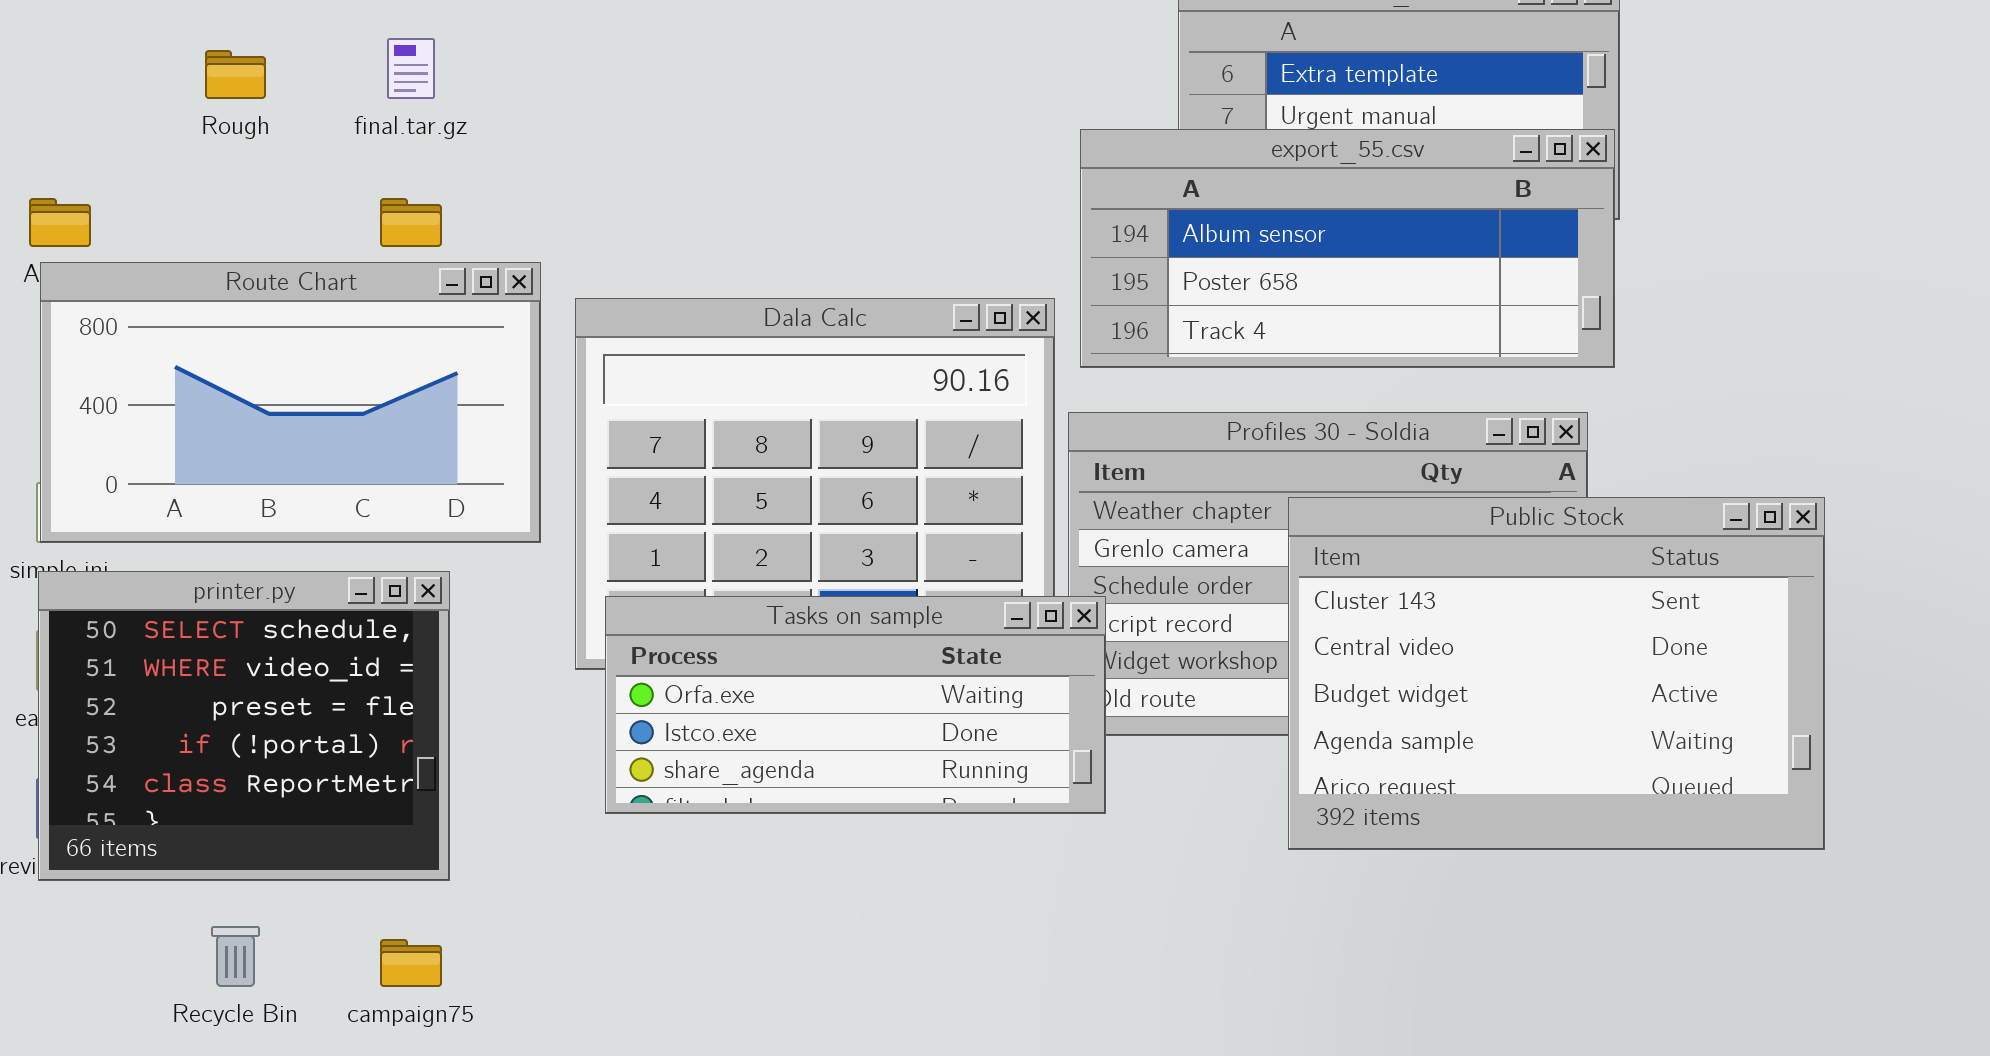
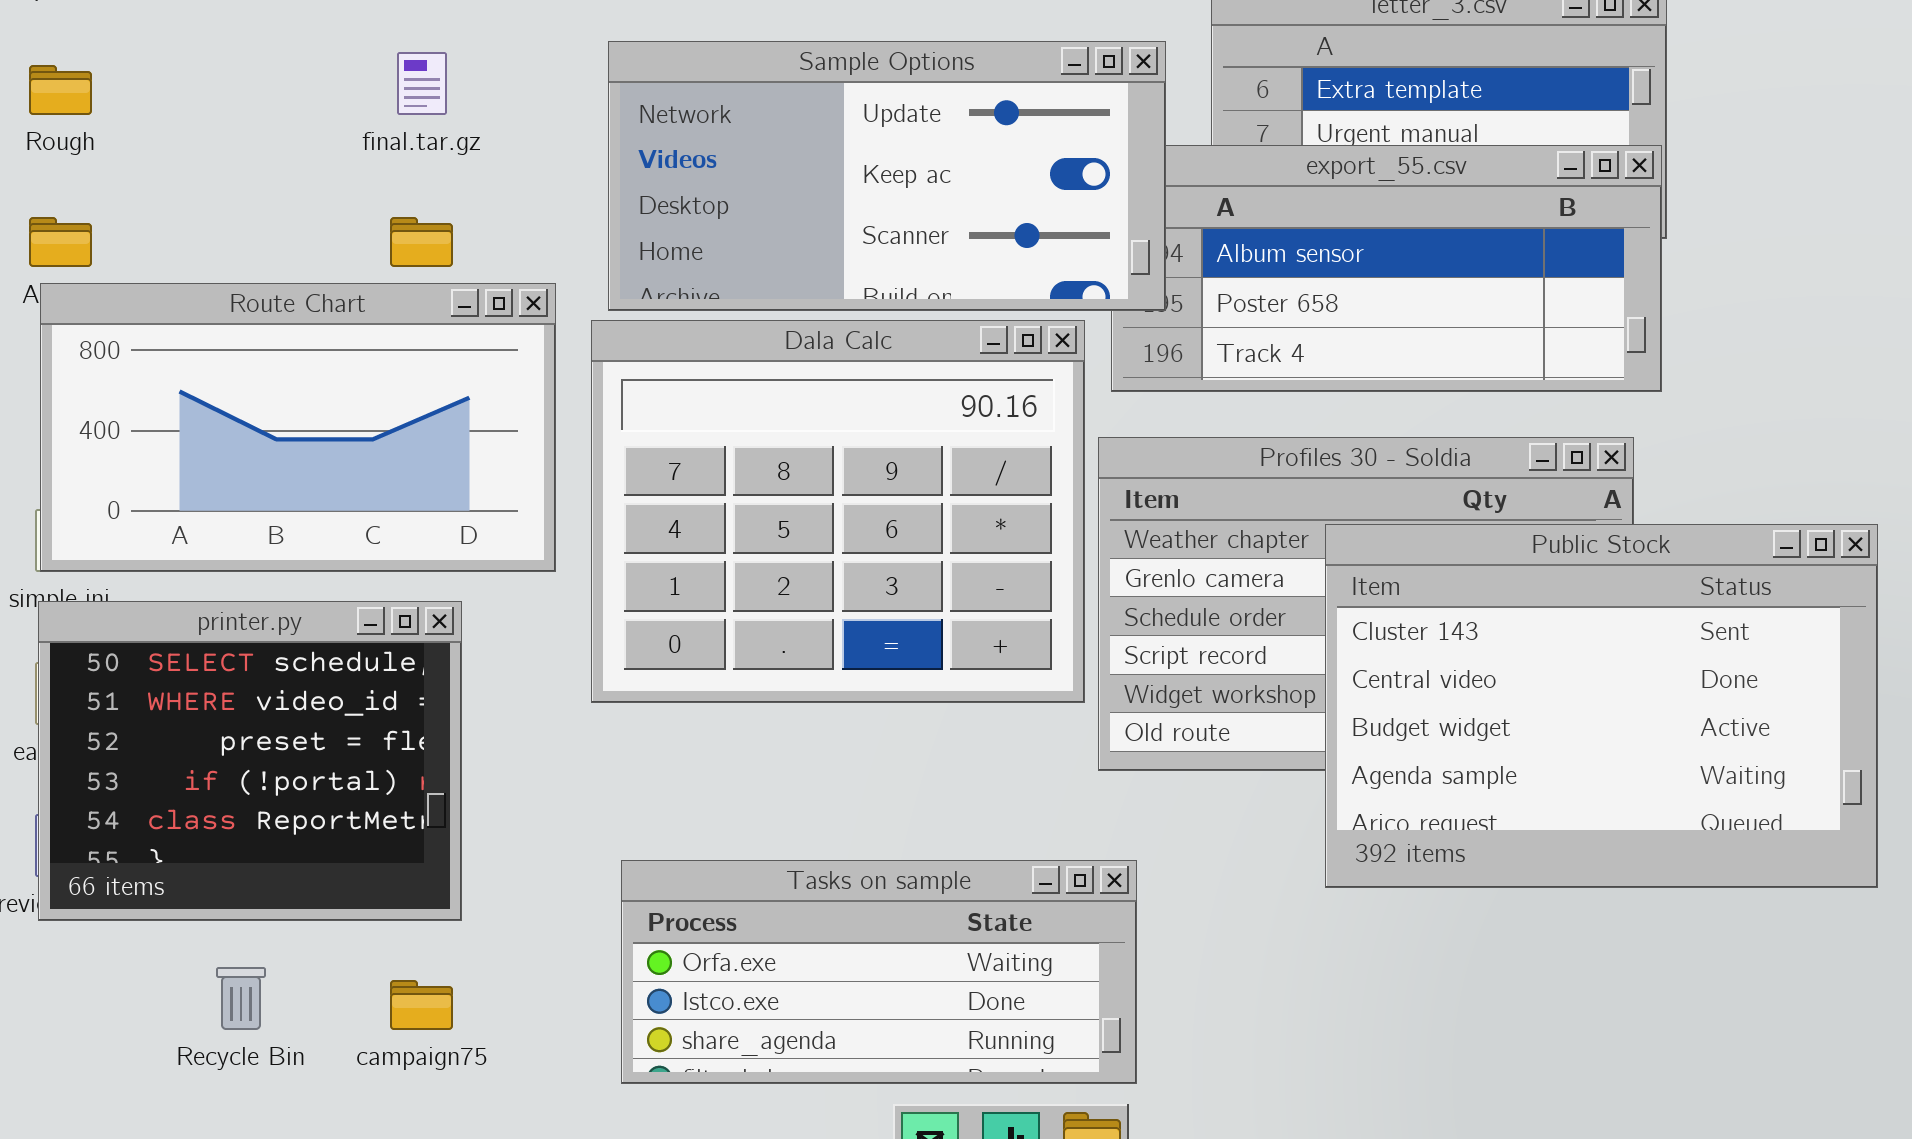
Sample Options: none -> [608,41,1166,311], opened
Rough: [205,50,266,99] -> [29,65,92,115], moved
Tasks on sample: [605,596,1106,814] -> [621,860,1137,1084], moved

